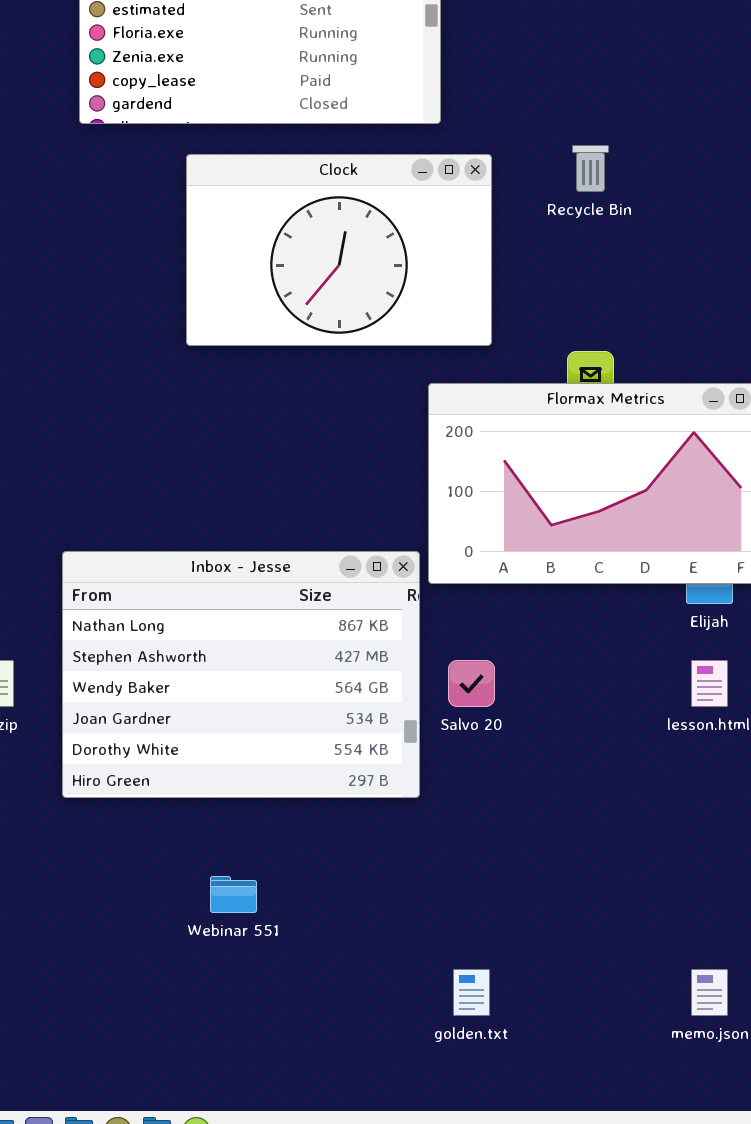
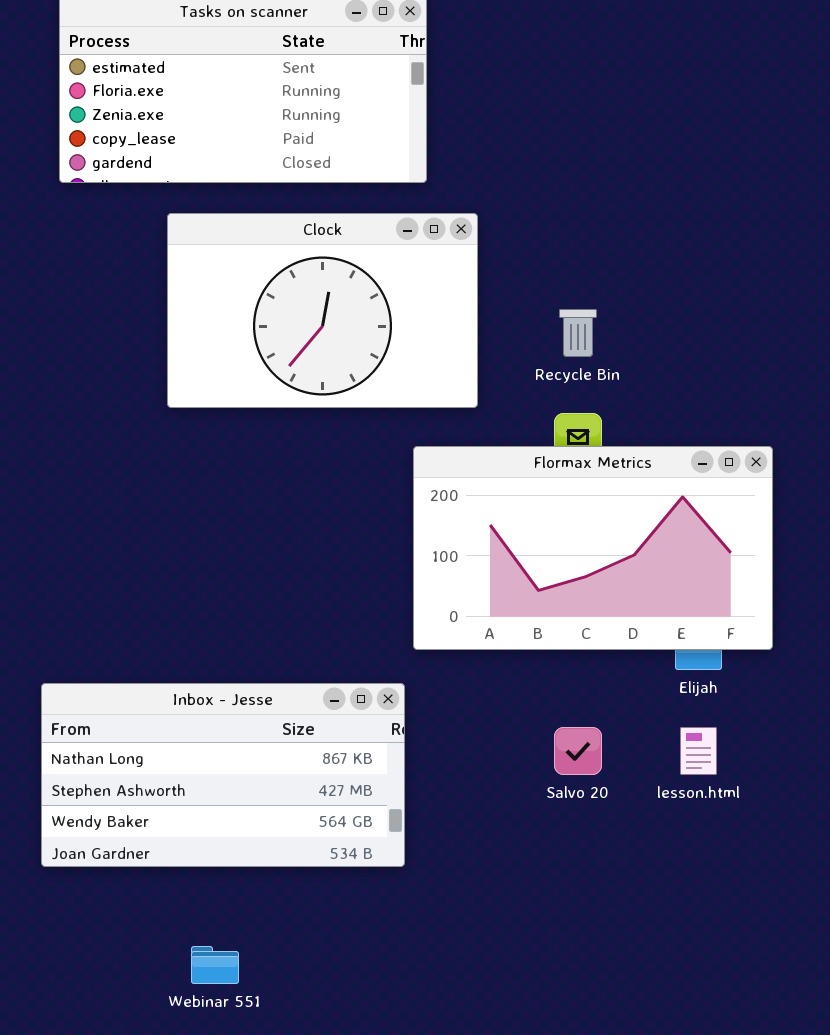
Recycle Bin: [572,145,609,192] -> [559,309,597,357], moved
Inbox - Jesse: [62,551,420,798] -> [41,683,405,867], resized
Salvo 20: [448,660,495,707] -> [554,727,602,775], moved

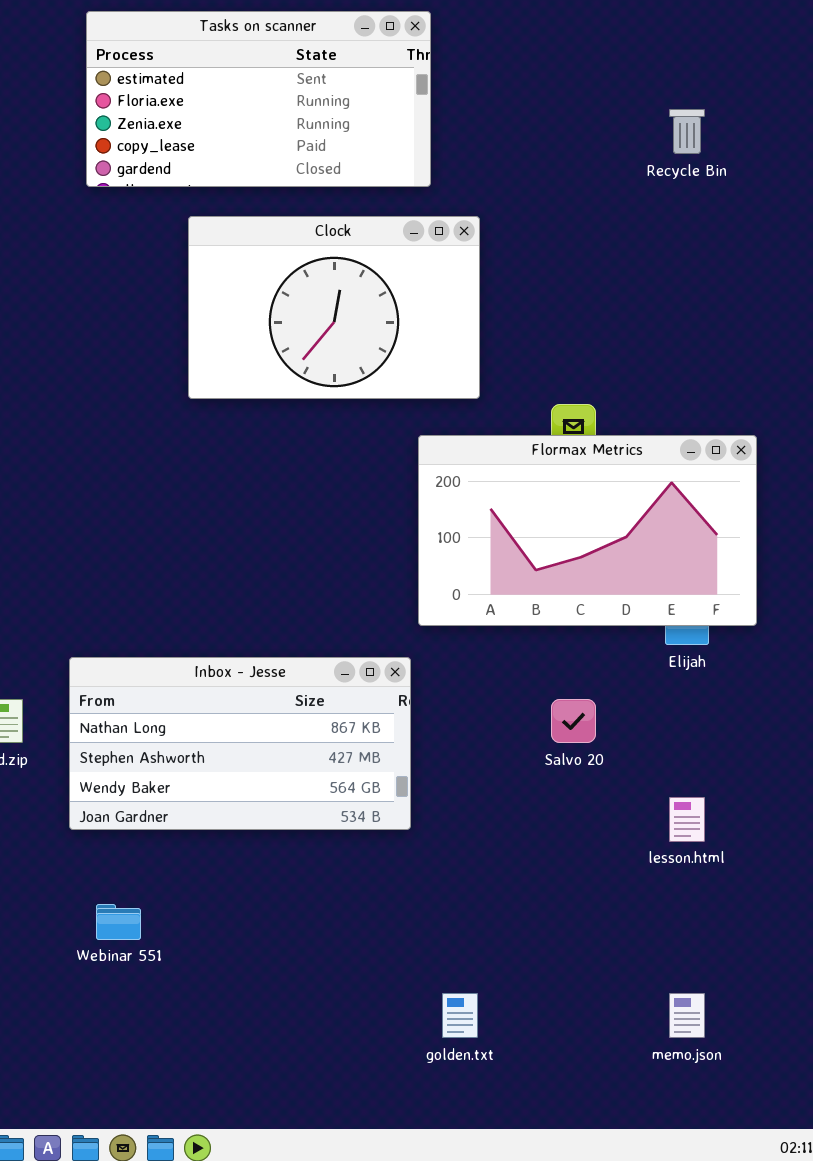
Recycle Bin: [559,309,597,357] -> [669,109,705,154], moved
lesson.html: [680,727,717,775] -> [669,797,705,842], moved
Webinar 551: [191,946,239,984] -> [96,904,141,940], moved

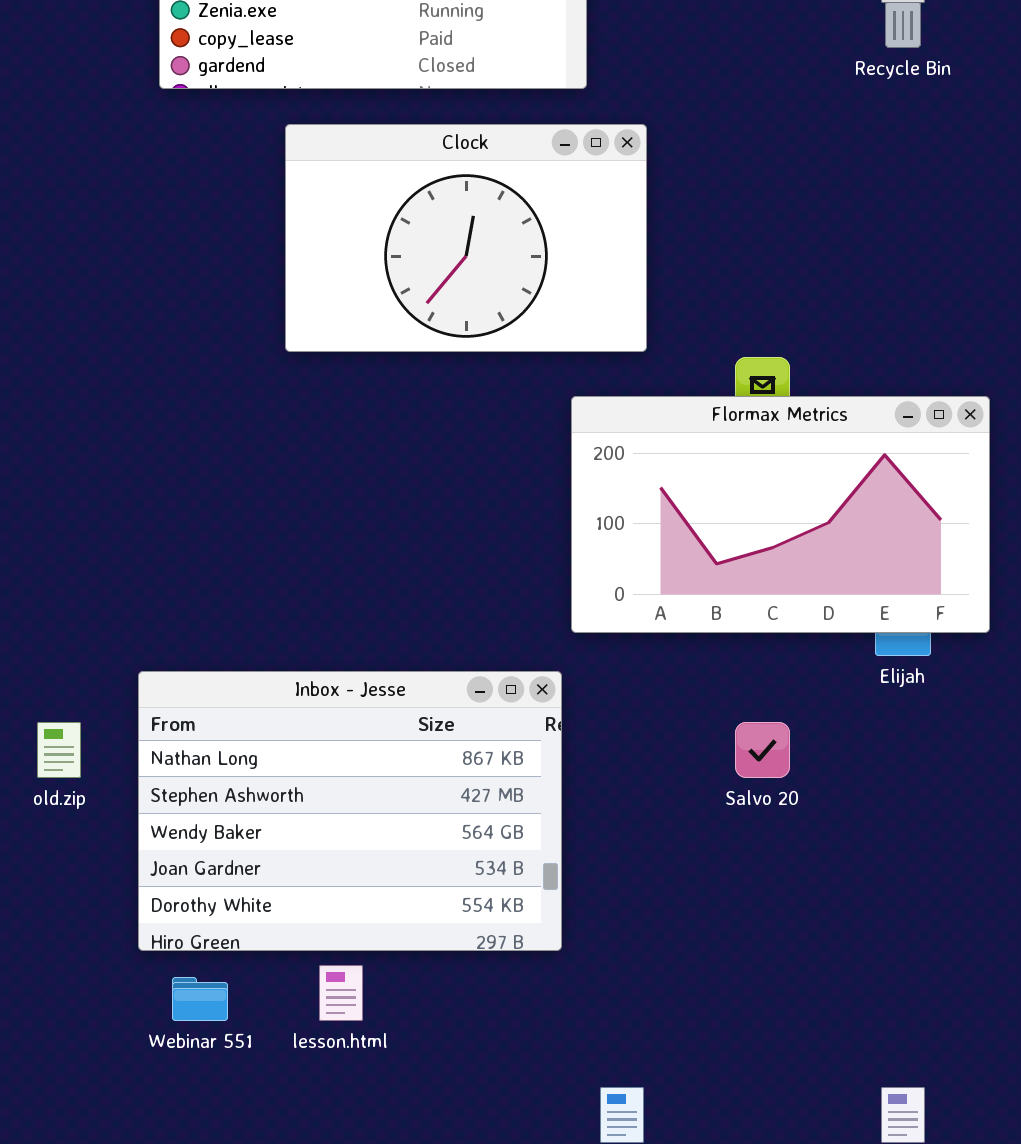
Inbox - Jesse: [69,657,411,830] -> [138,671,562,951], resized
lesson.html: [669,797,705,842] -> [319,965,363,1021], moved

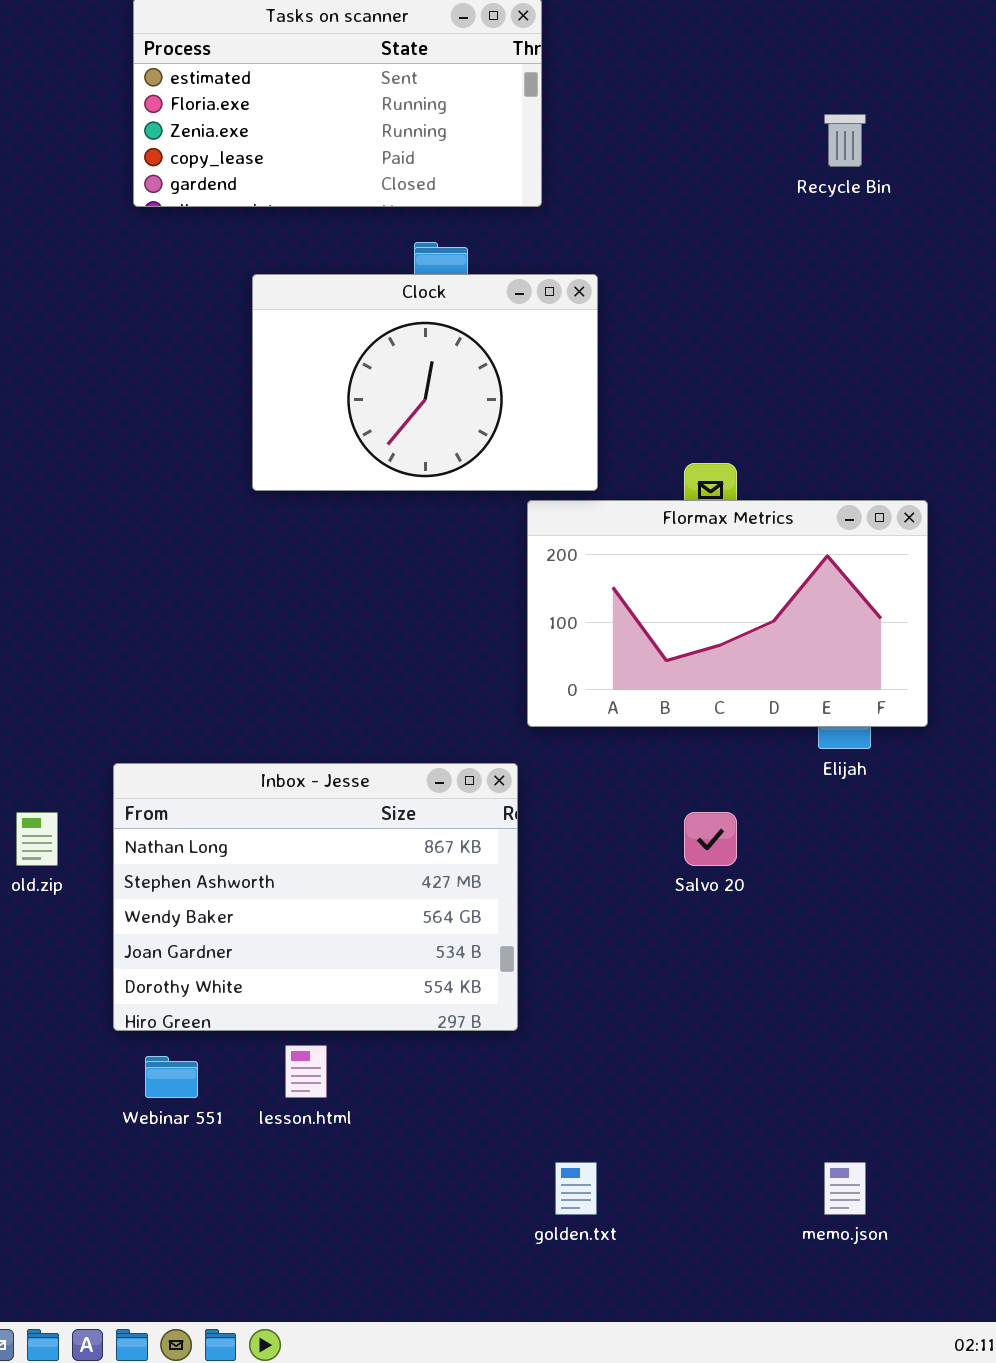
Clock: [285,124,647,352] -> [252,274,598,491], moved

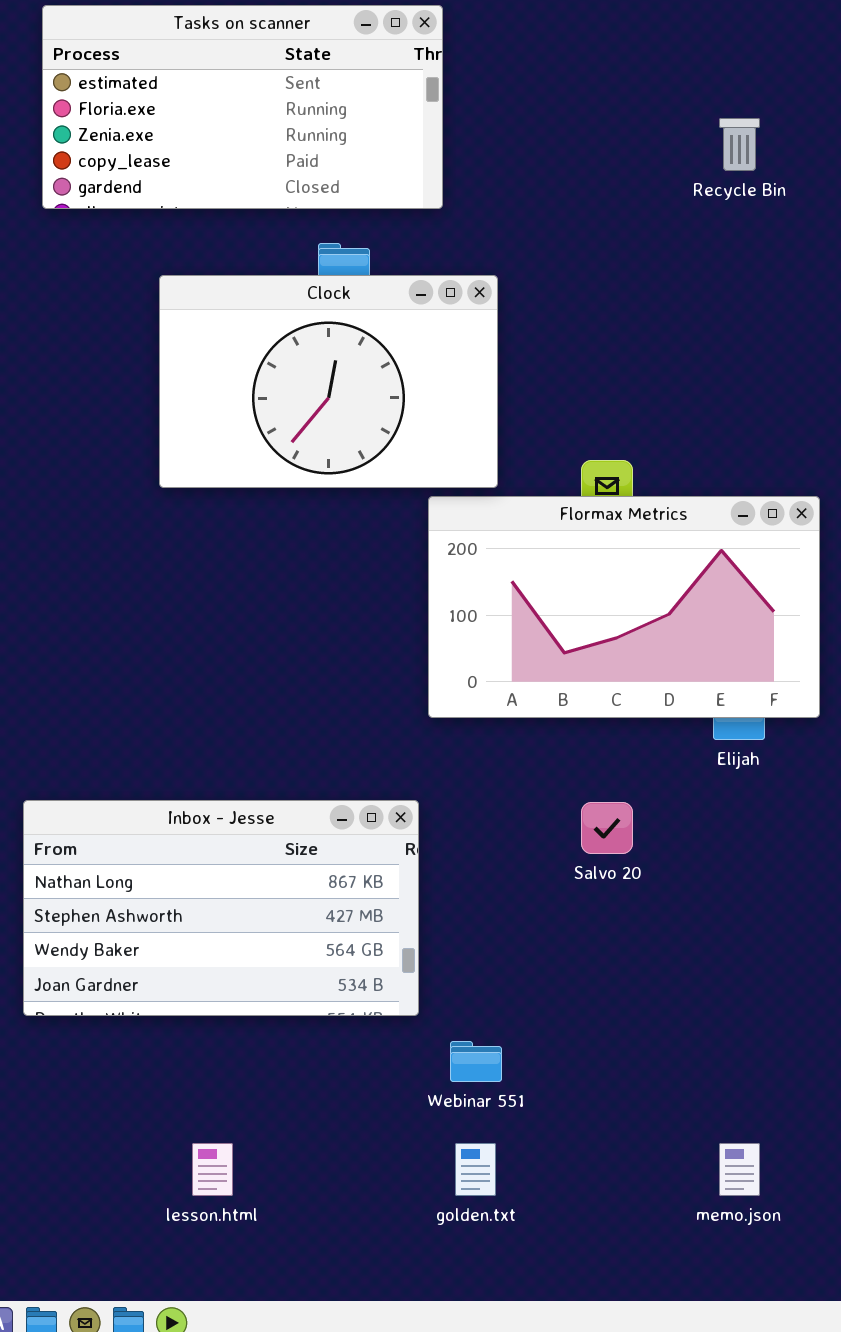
Inbox - Jesse: [113,763,518,1031] -> [23,800,419,1016], resized
lesson.html: [285,1045,327,1098] -> [192,1143,233,1196], moved
Webinar 551: [145,1056,198,1098] -> [450,1041,502,1082], moved

